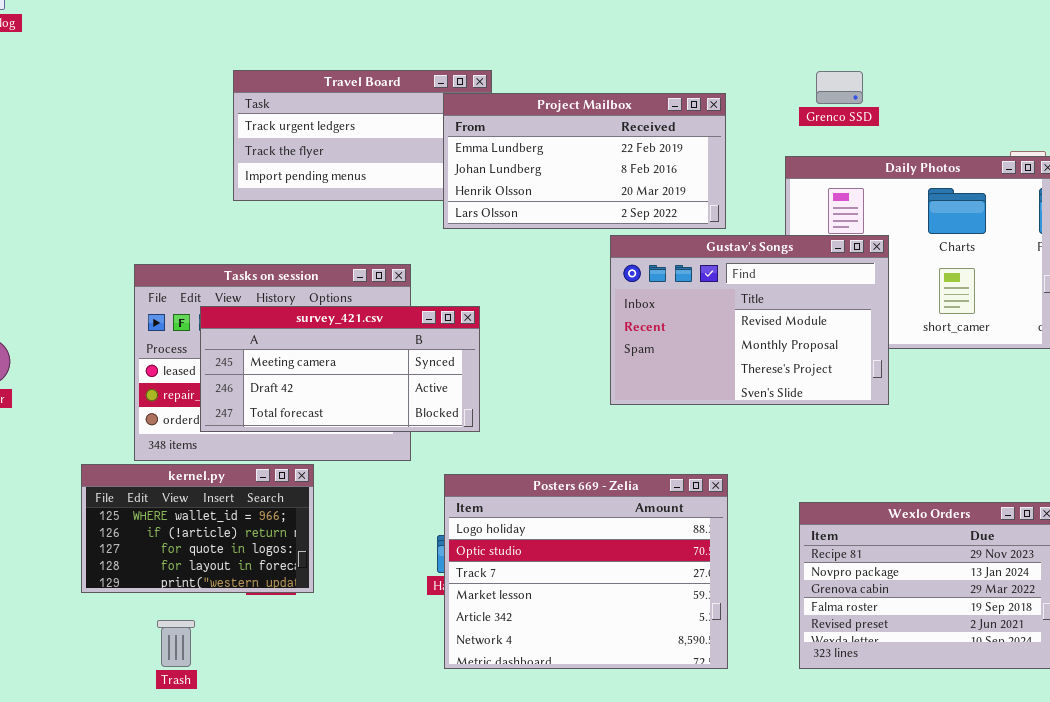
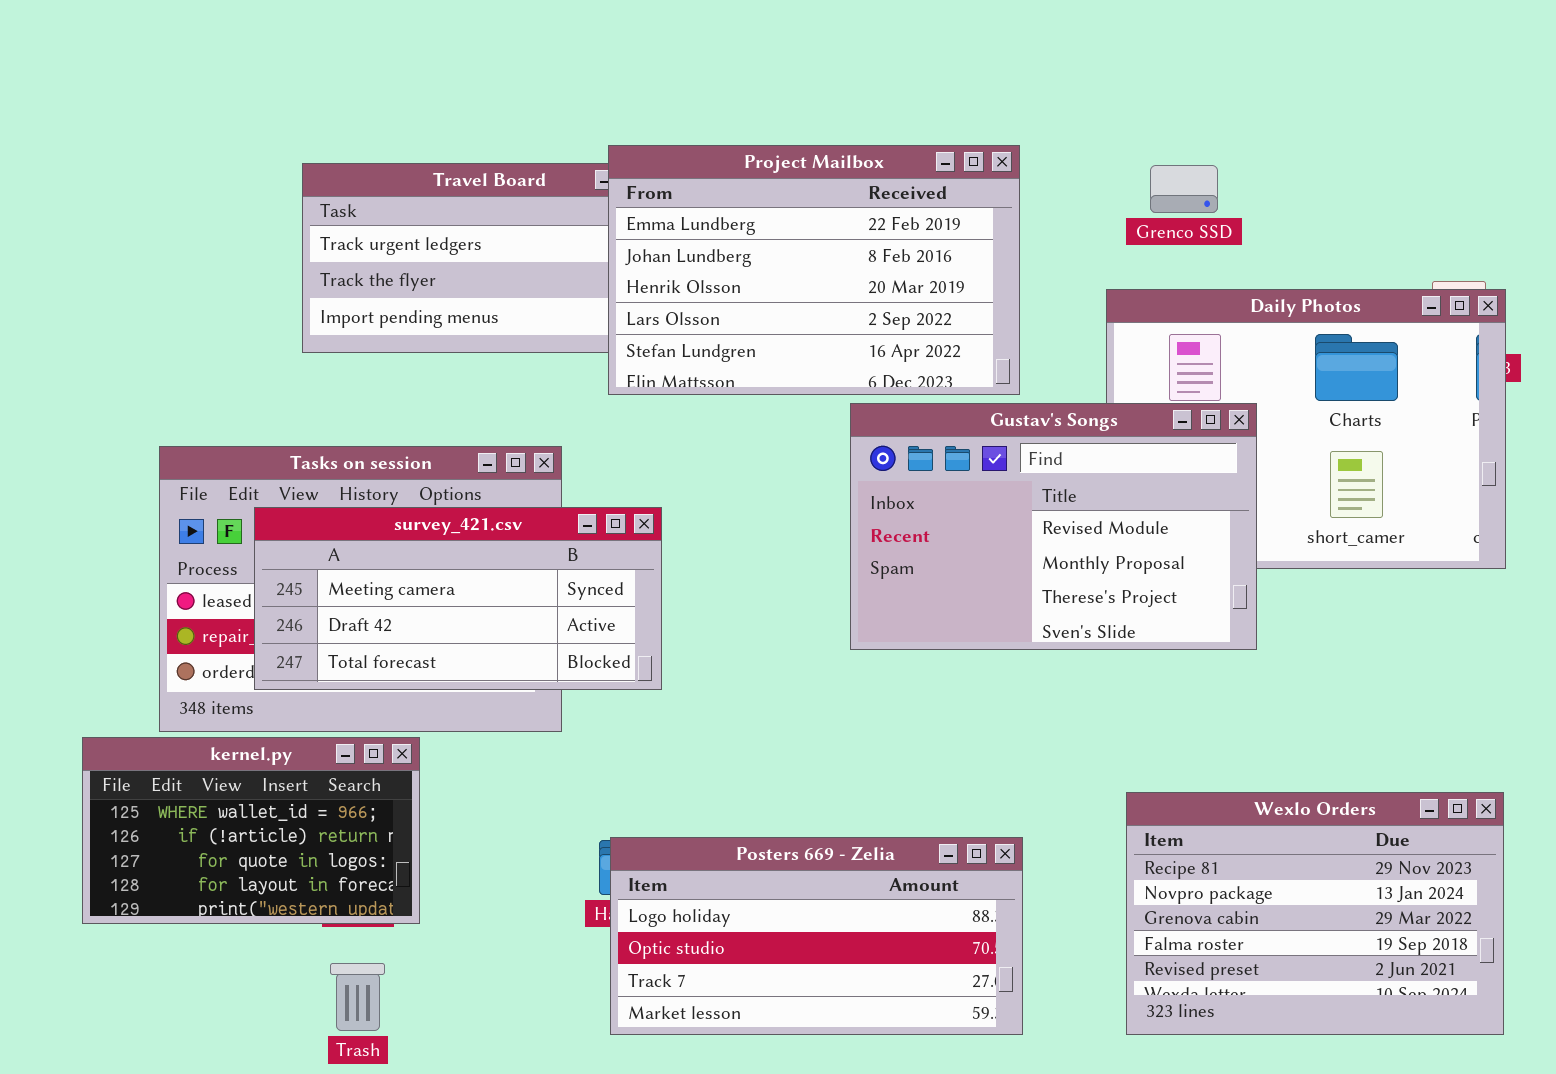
Project Mailbox: [443,93,726,229] -> [608,145,1020,395], resized
Posters 669 - Zelia: [444,474,728,669] -> [610,837,1023,1035], resized
Trash: [157,620,195,667] -> [330,963,385,1031], moved

